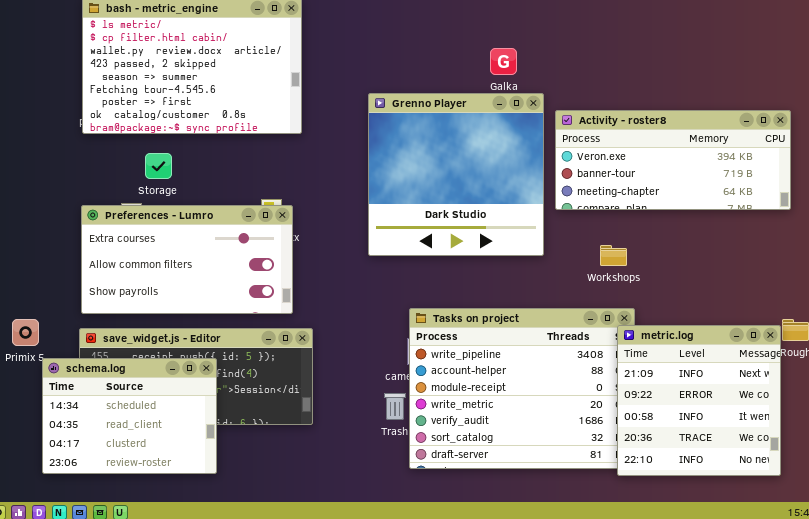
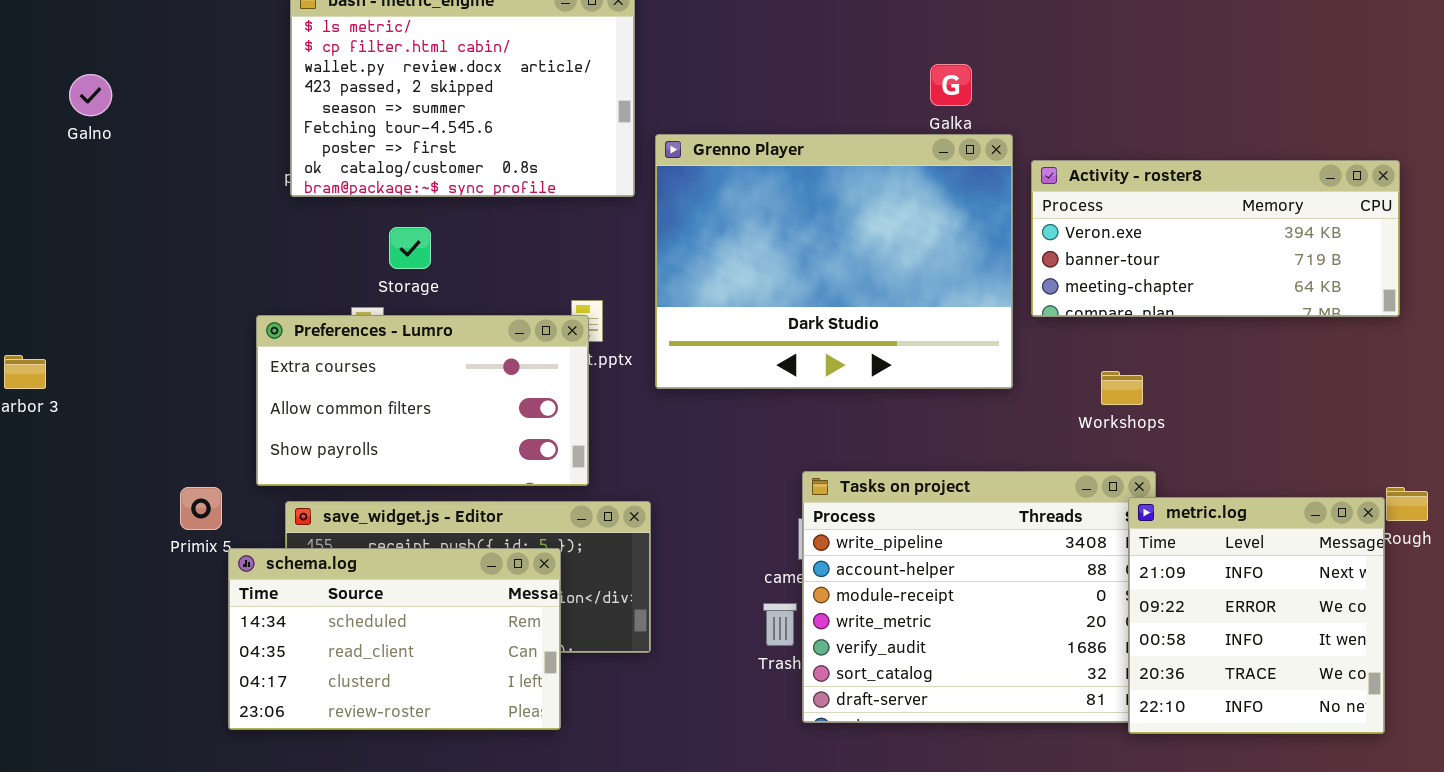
Grenno Player: [368,93,544,256] -> [655,134,1013,389], resized
Preferences - Lumro: [81,205,293,314] -> [256,315,589,486], moved
schema.log: [42,358,217,474] -> [228,548,561,730], resized

